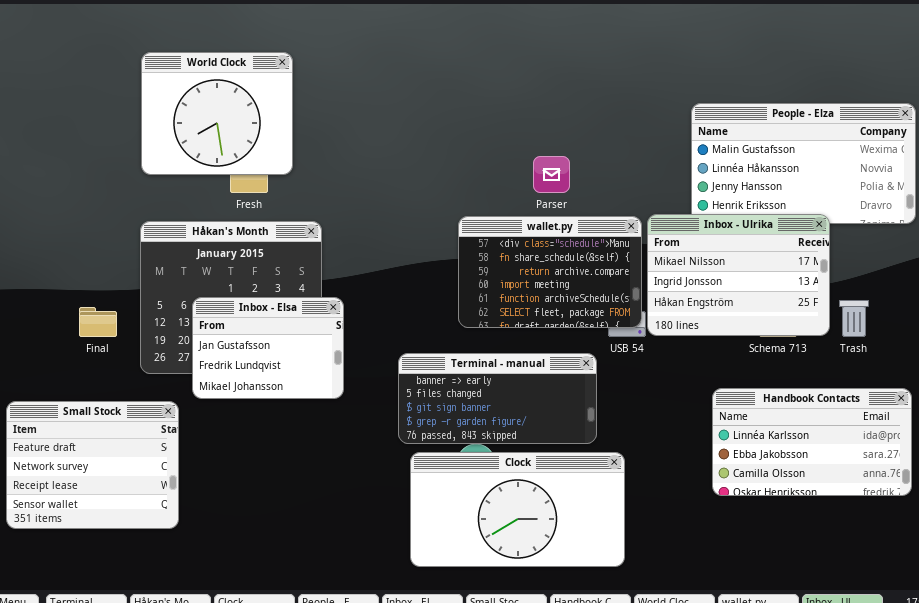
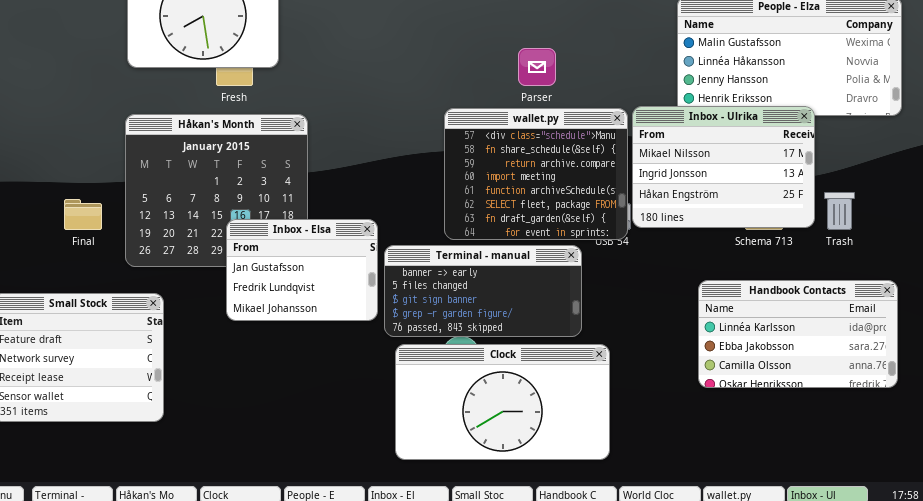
wallet.py: [458,216,642,328] -> [444,108,628,240], resized
Inbox - Elsa: [192,297,344,399] -> [226,219,378,321], moved

